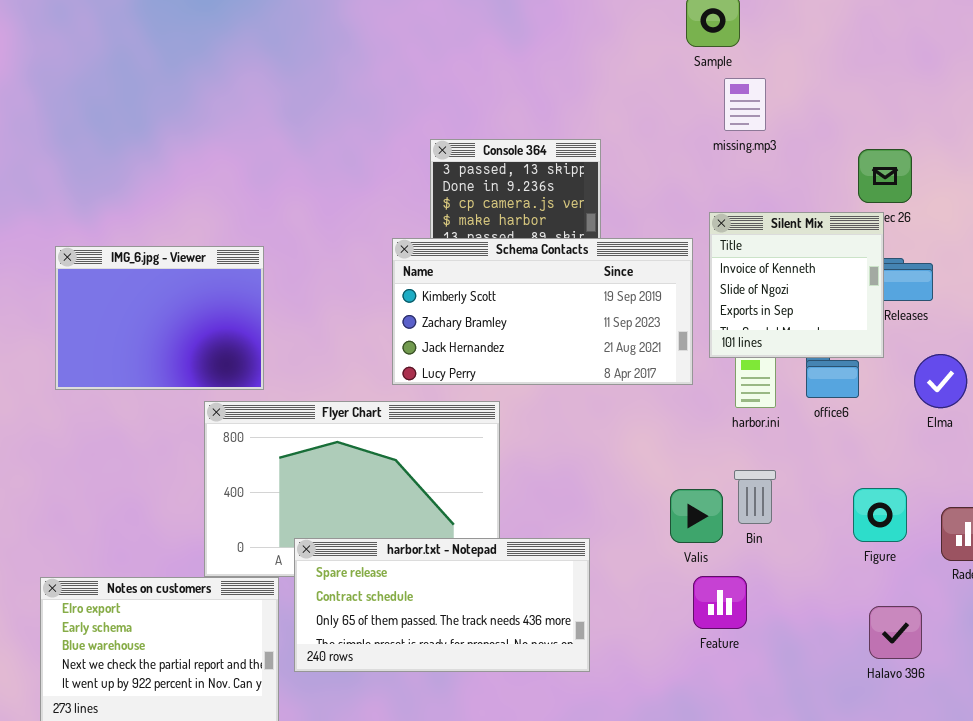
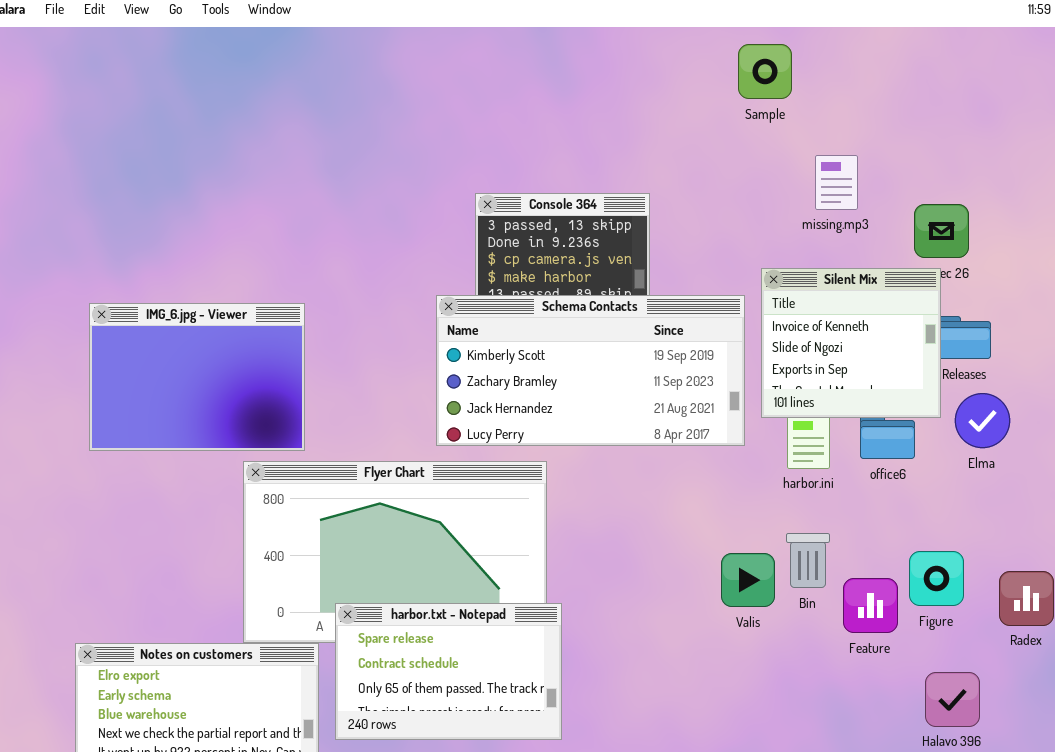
missing.mp3: [724,78,766,131] -> [815,155,858,210], moved
Elma: [914,354,967,408] -> [955,393,1010,448], moved
harbor.txt - Notepad: [294,538,590,672] -> [335,603,562,740], resized
Feature: [693,576,747,629] -> [843,578,898,633], moved

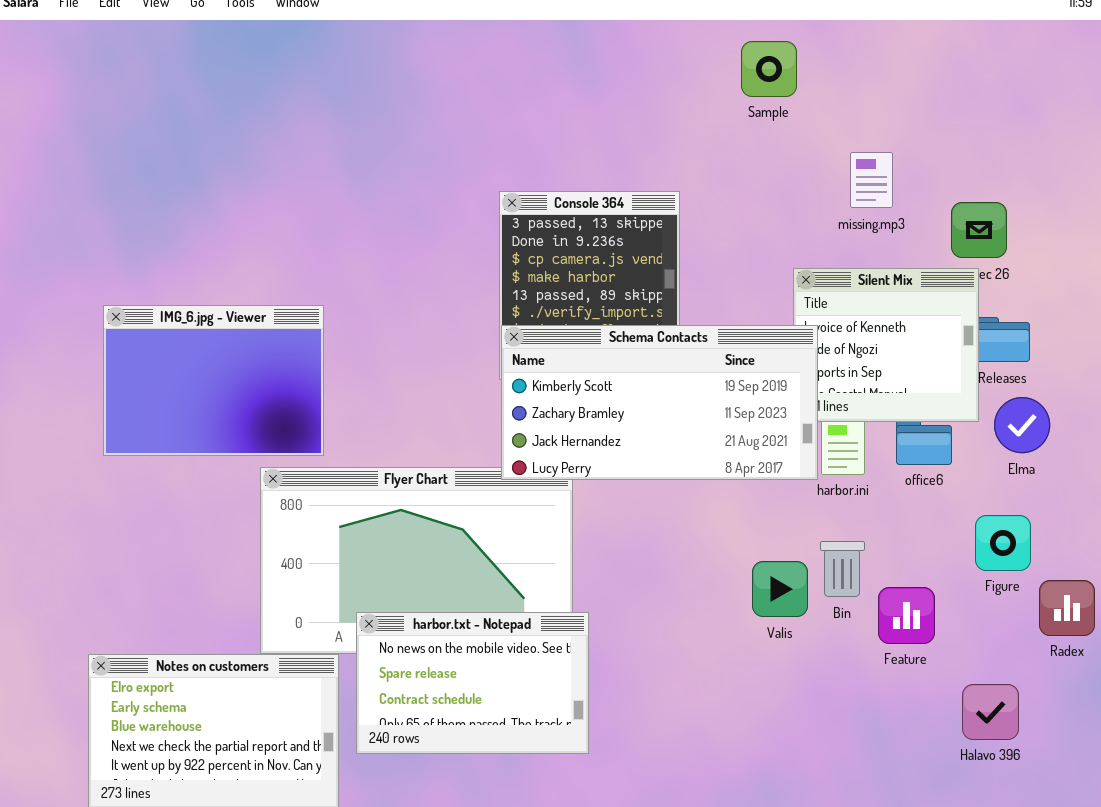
Sample: [738,44,792,99] -> [741,41,797,97], moved
Schema Contacts: [436,295,745,446] -> [501,325,818,480], moved
Figure: [909,551,964,606] -> [975,515,1031,571], moved
harbor.txt - Notepad: [335,603,562,740] -> [356,612,589,754], scrolled up 1 row

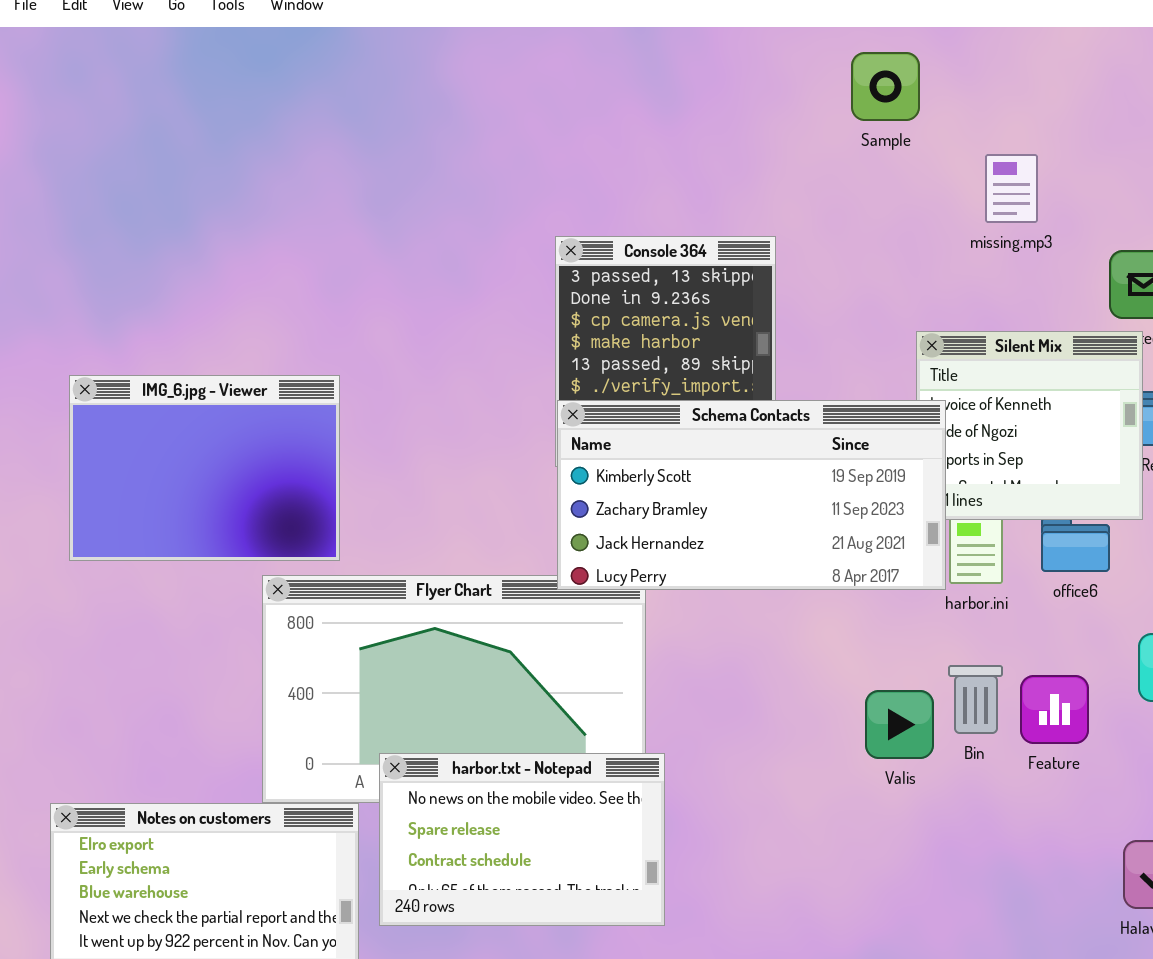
missing.mp3: [850,152,893,208] -> [985,154,1038,223], moved
Feature: [878,587,935,644] -> [1020,675,1089,744], moved

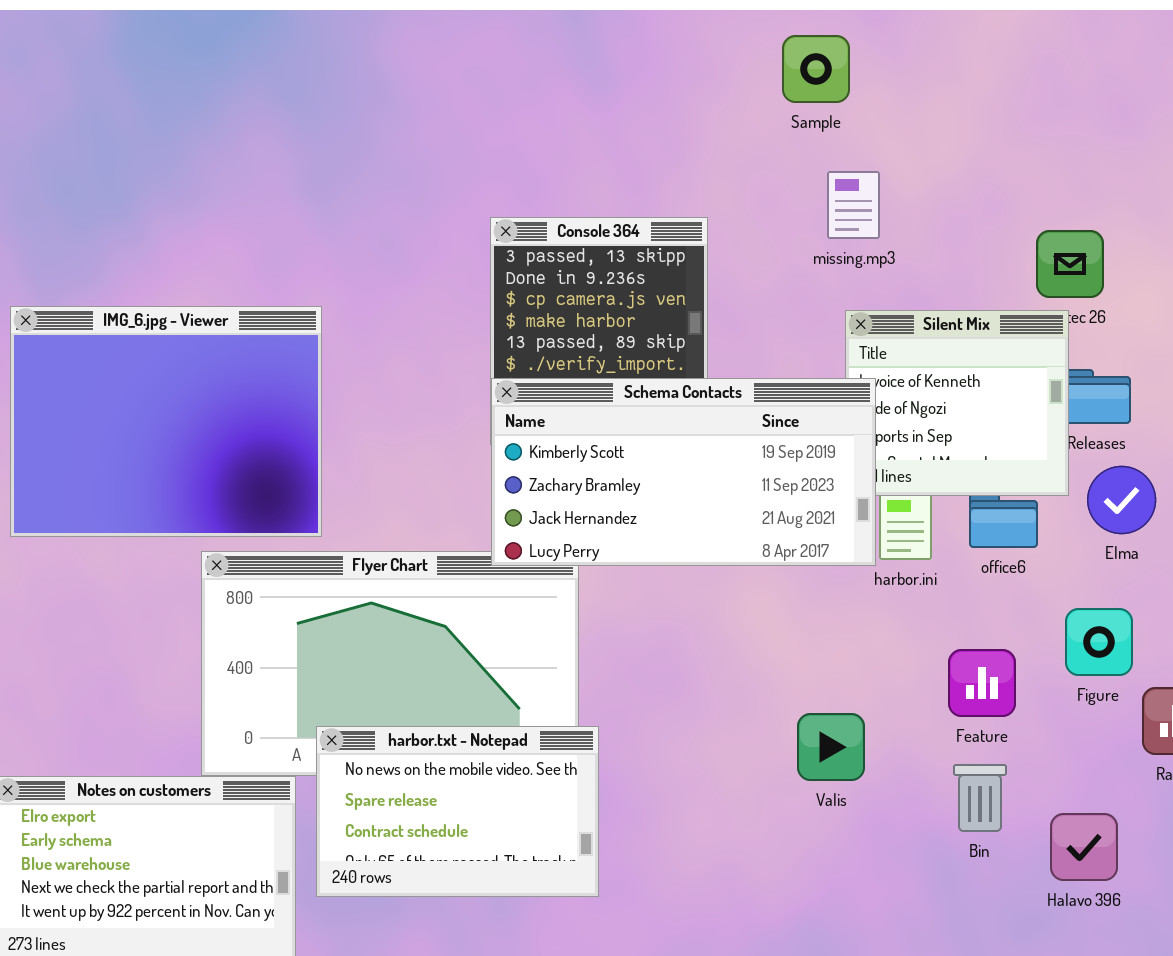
missing.mp3: [985,154,1038,223] -> [827,171,880,239], moved
IMG_6.jpg - Viewer: [69,375,340,561] -> [10,306,322,537], resized
Bin: [948,665,1003,734] -> [953,764,1007,832], moved
Valis: [865,690,934,759] -> [797,713,865,781], moved

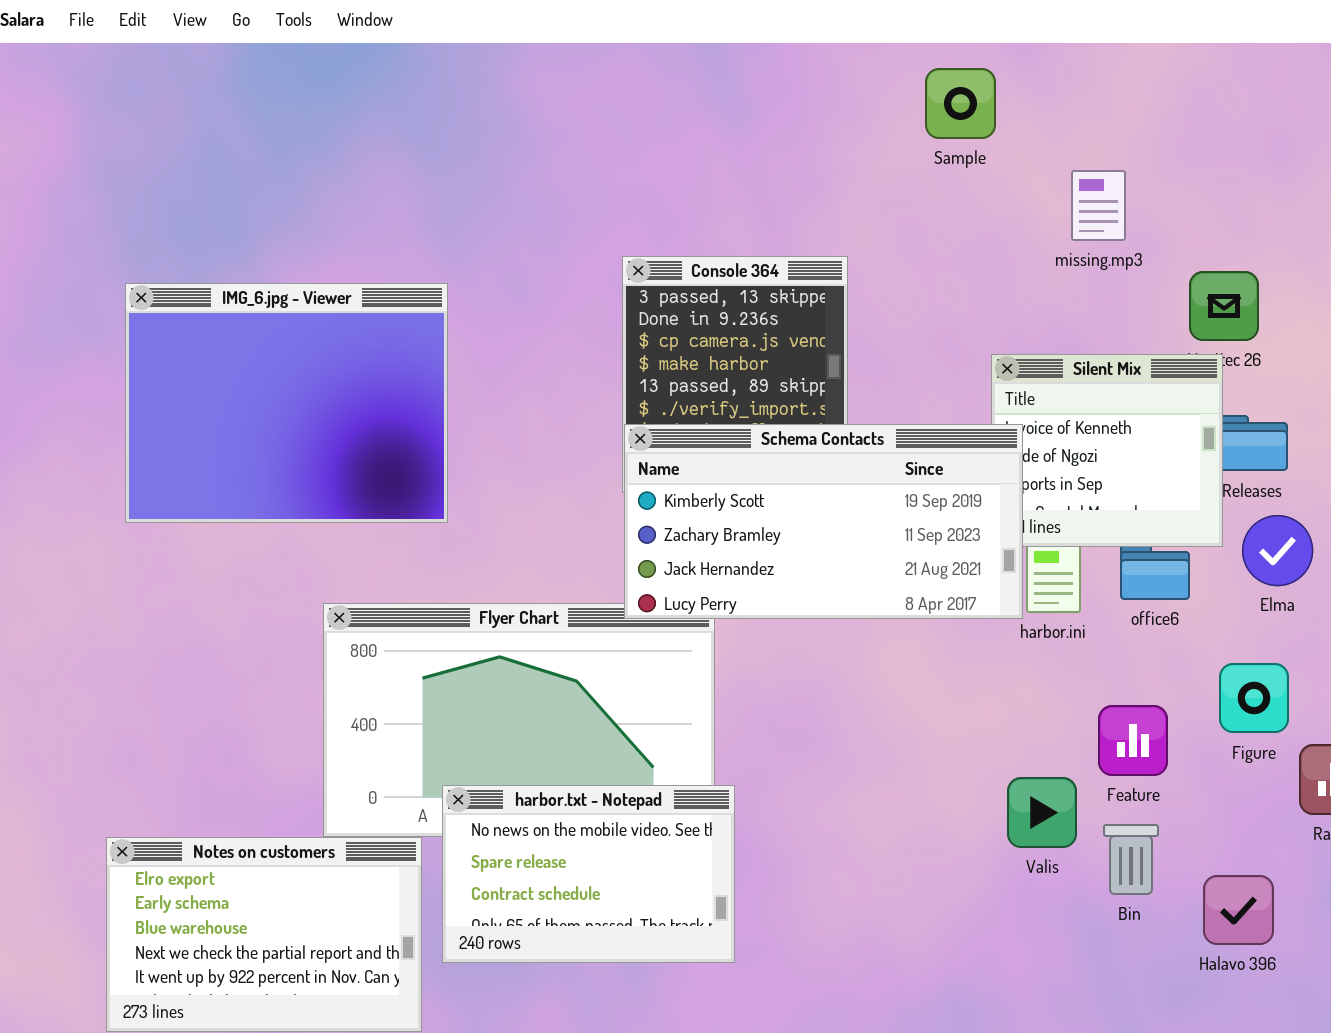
missing.mp3: [827,171,880,239] -> [1071,170,1126,241], moved
IMG_6.jpg - Viewer: [10,306,322,537] -> [125,283,448,523], moved
Valis: [797,713,865,781] -> [1007,777,1077,848], moved

